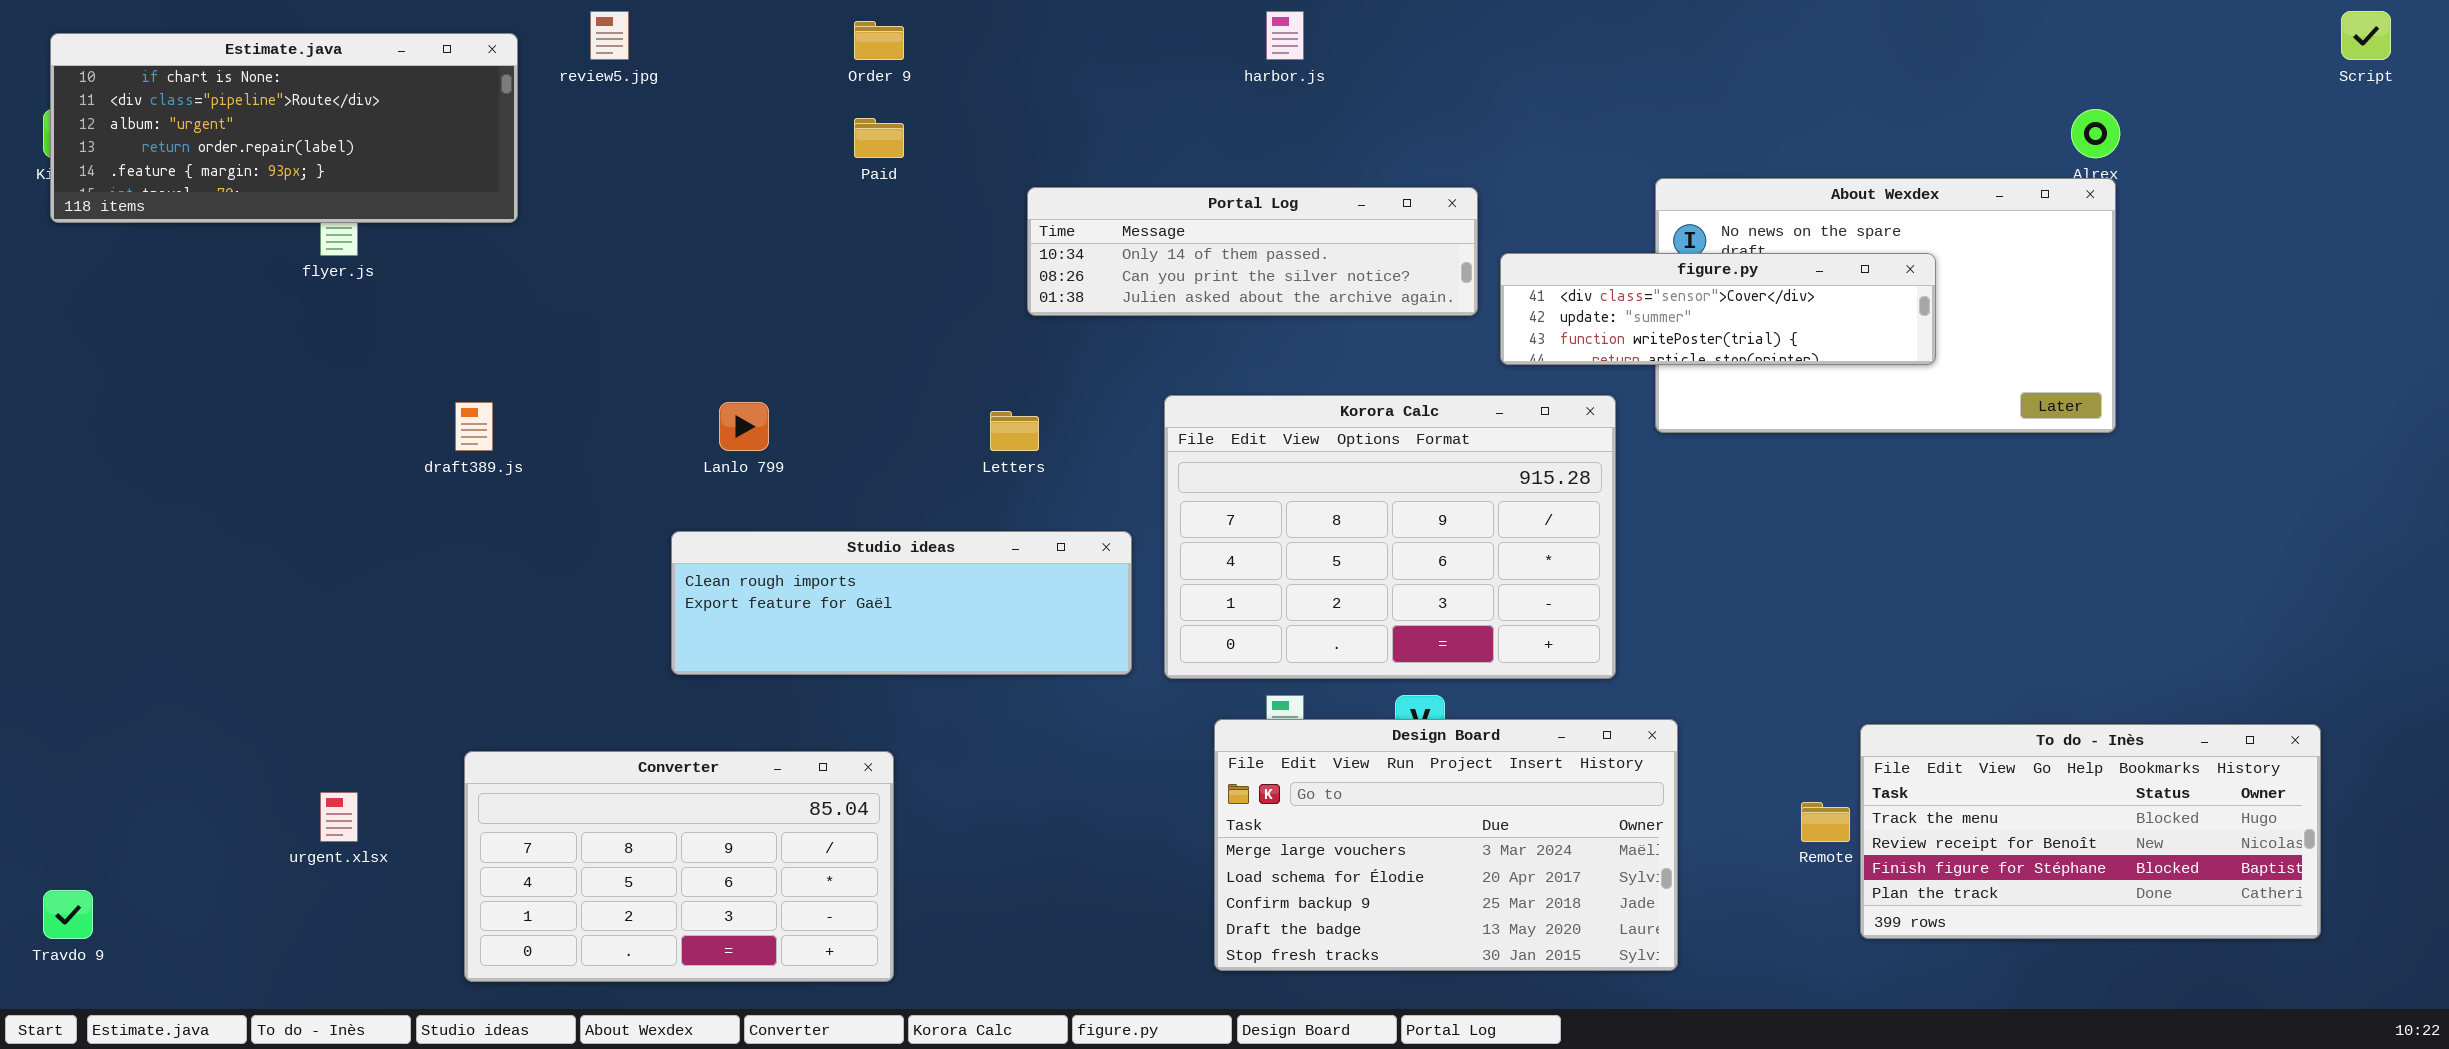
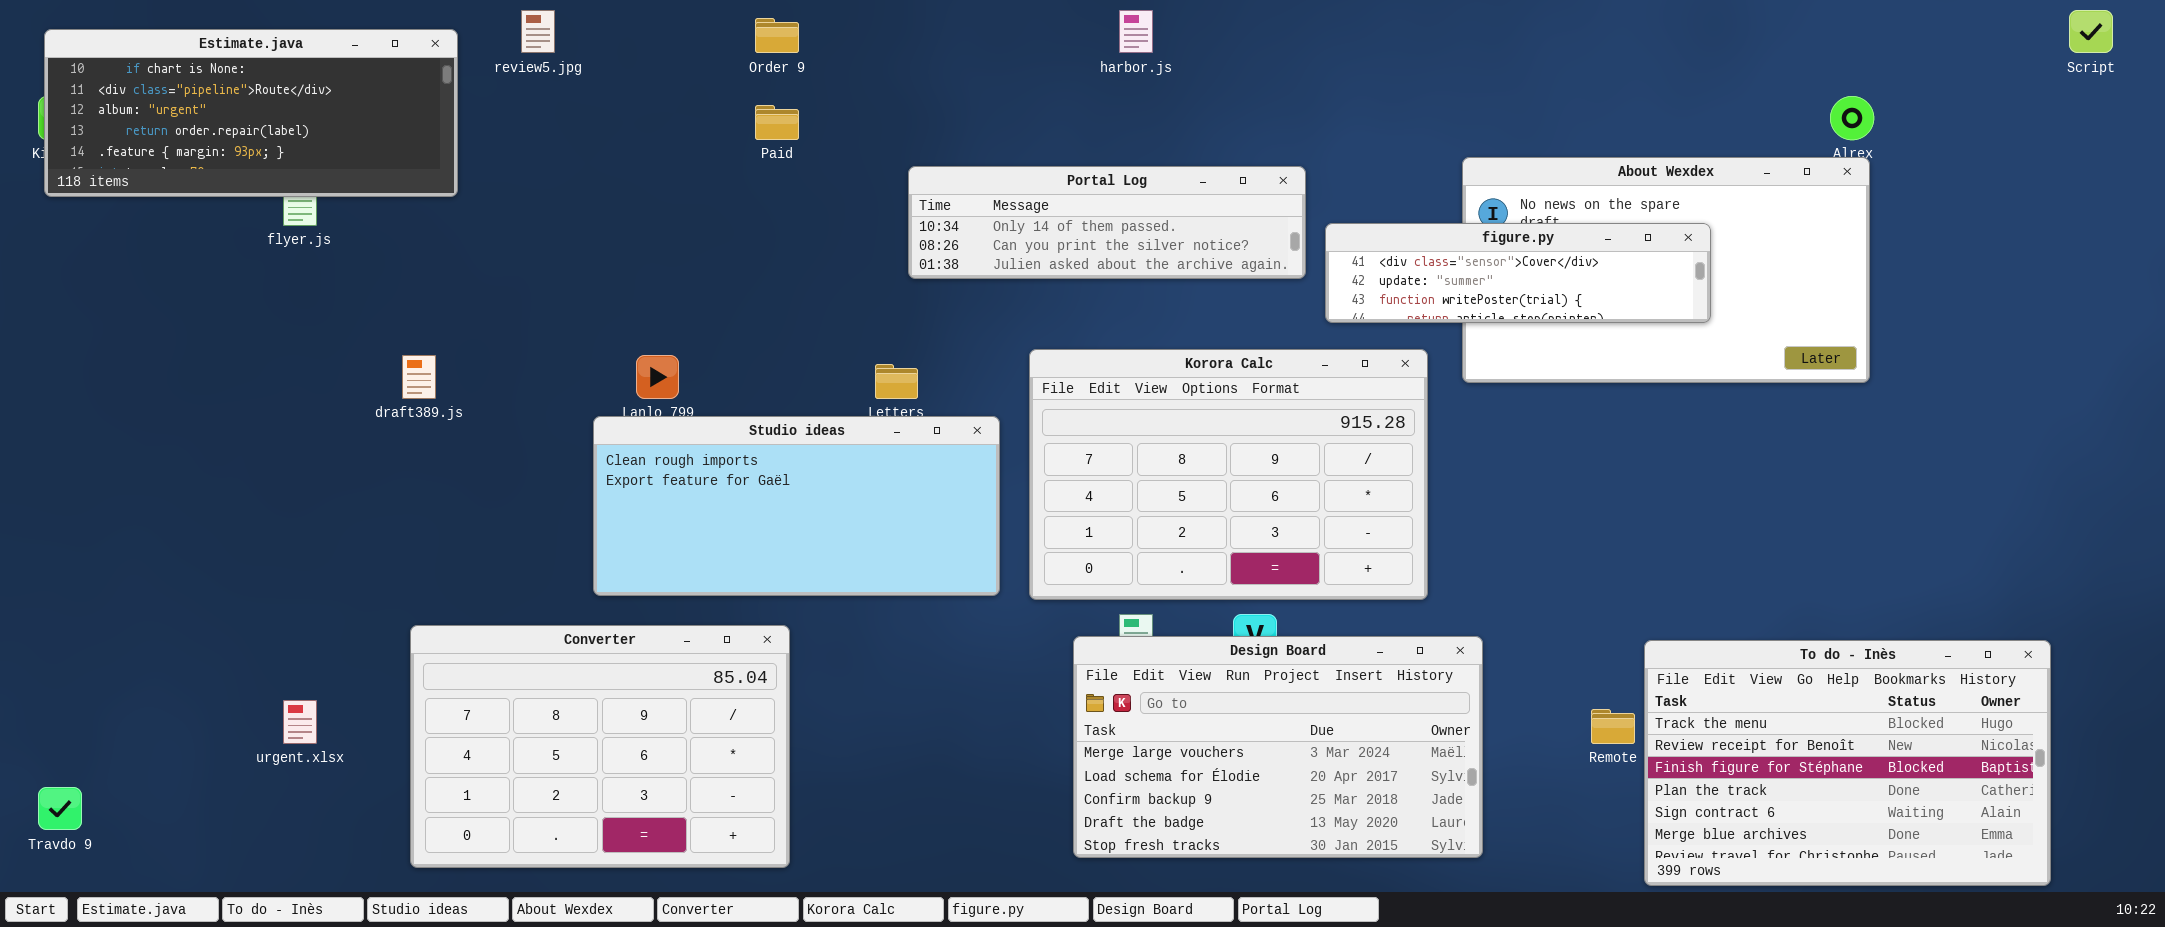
Studio ideas: [671,531,1132,675] -> [593,416,1000,596], resized
To do - Inès: [1860,724,2321,939] -> [1644,640,2051,886], resized
Converter: [464,751,894,982] -> [410,625,790,868], resized

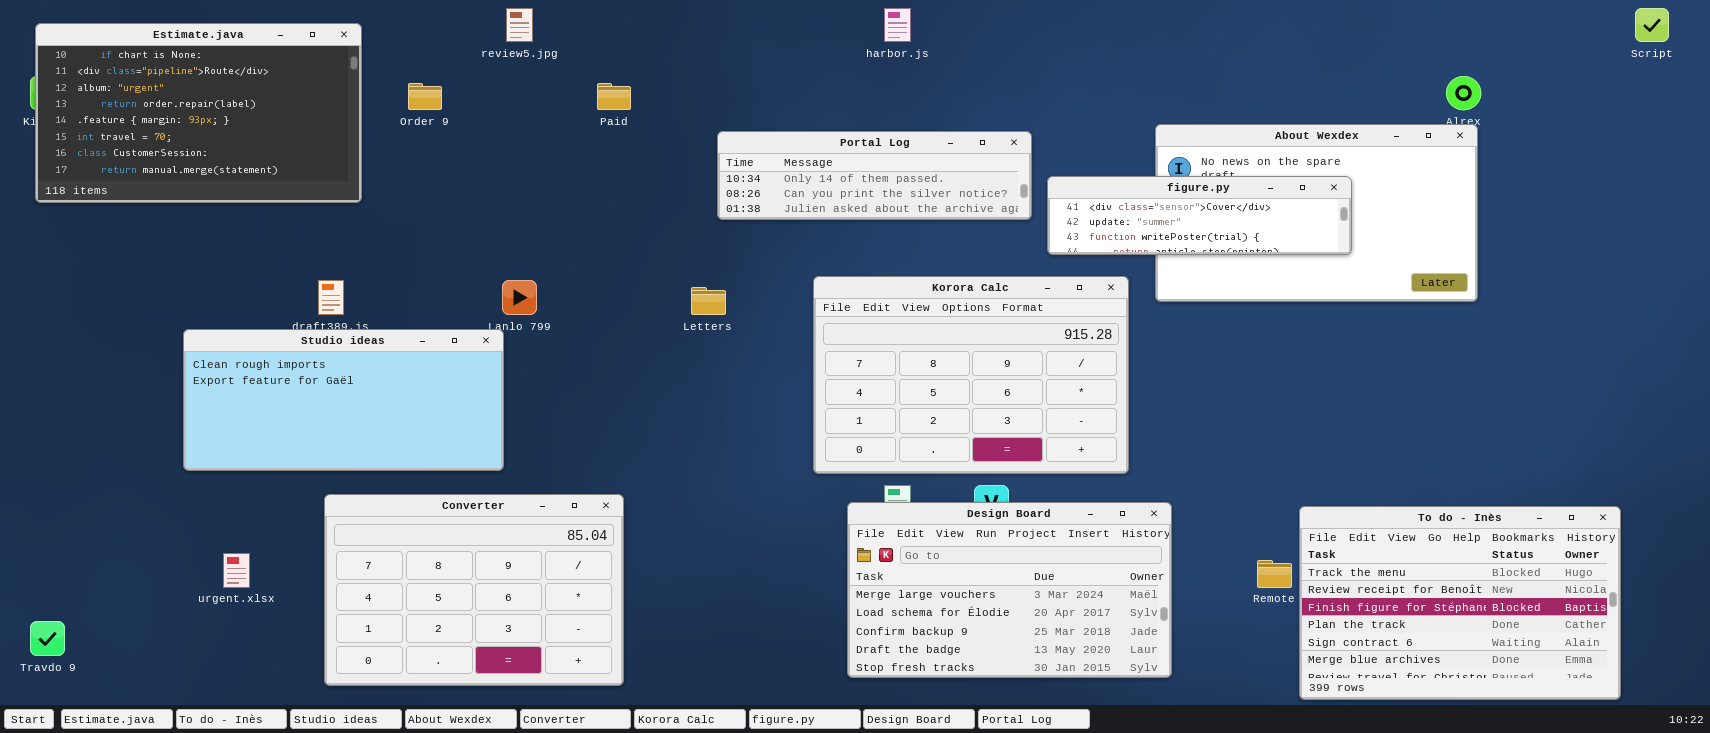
review5.jpg: [521,10,555,53] -> [506,8,533,42], moved
Order 9: [755,18,799,53] -> [408,83,442,110], moved
Estimate.java: [44,29,458,197] -> [35,23,362,203], resized
Studio ideas: [593,416,1000,596] -> [183,329,504,471], moved

